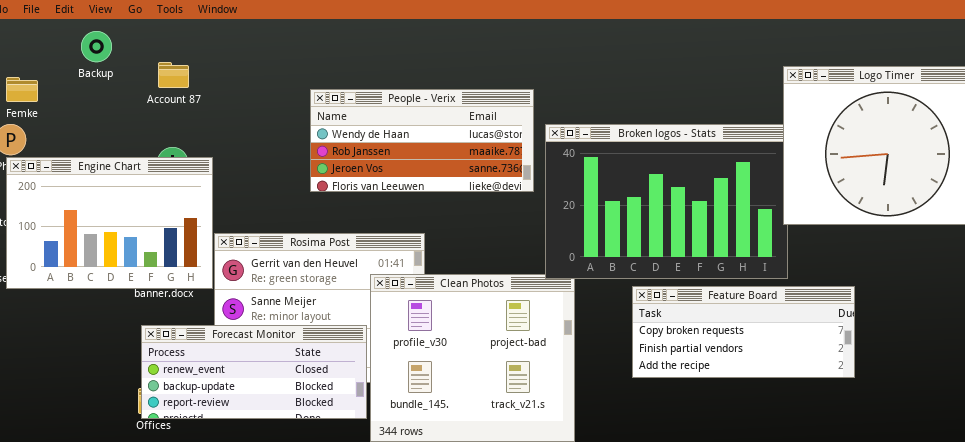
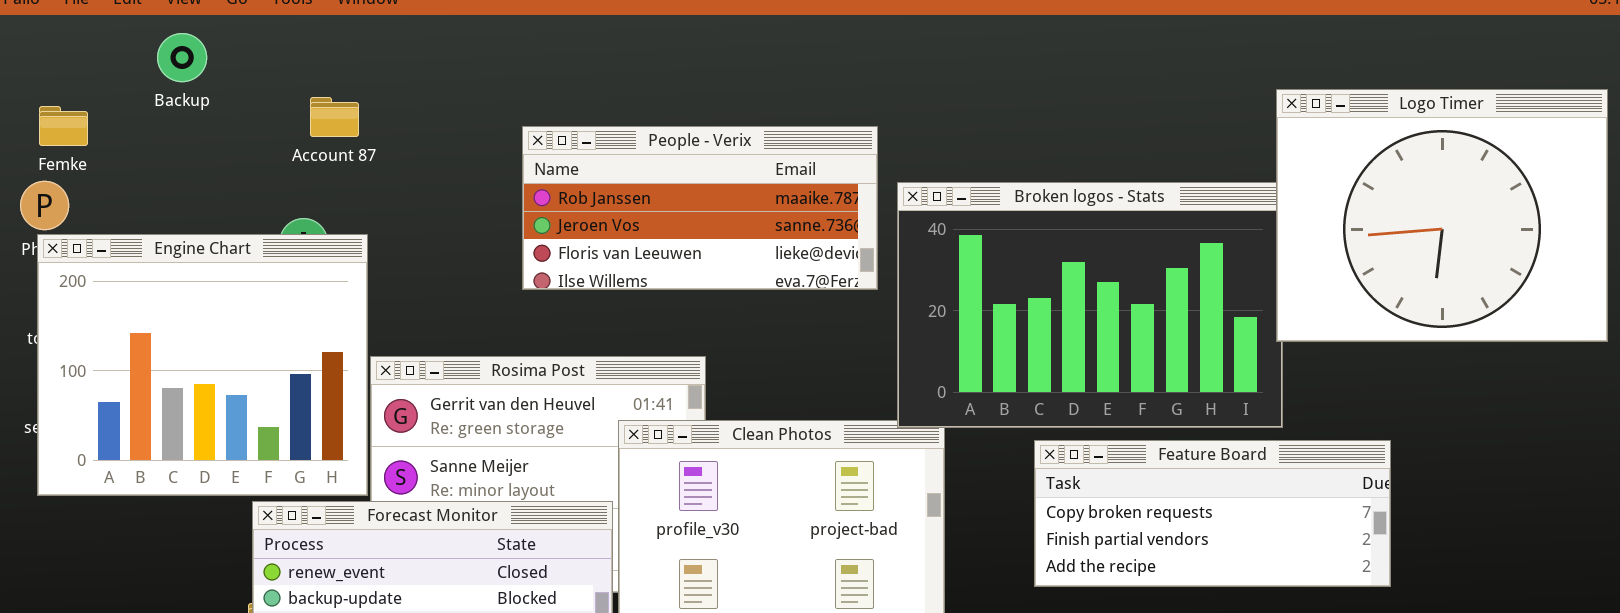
Account 87: [158,62,189,88] -> [310,97,359,137], moved
People - Verix: [310,89,534,192] -> [522,126,878,290], scrolled down 1 row
Engine Chart: [6,157,213,289] -> [37,234,368,496], resized

